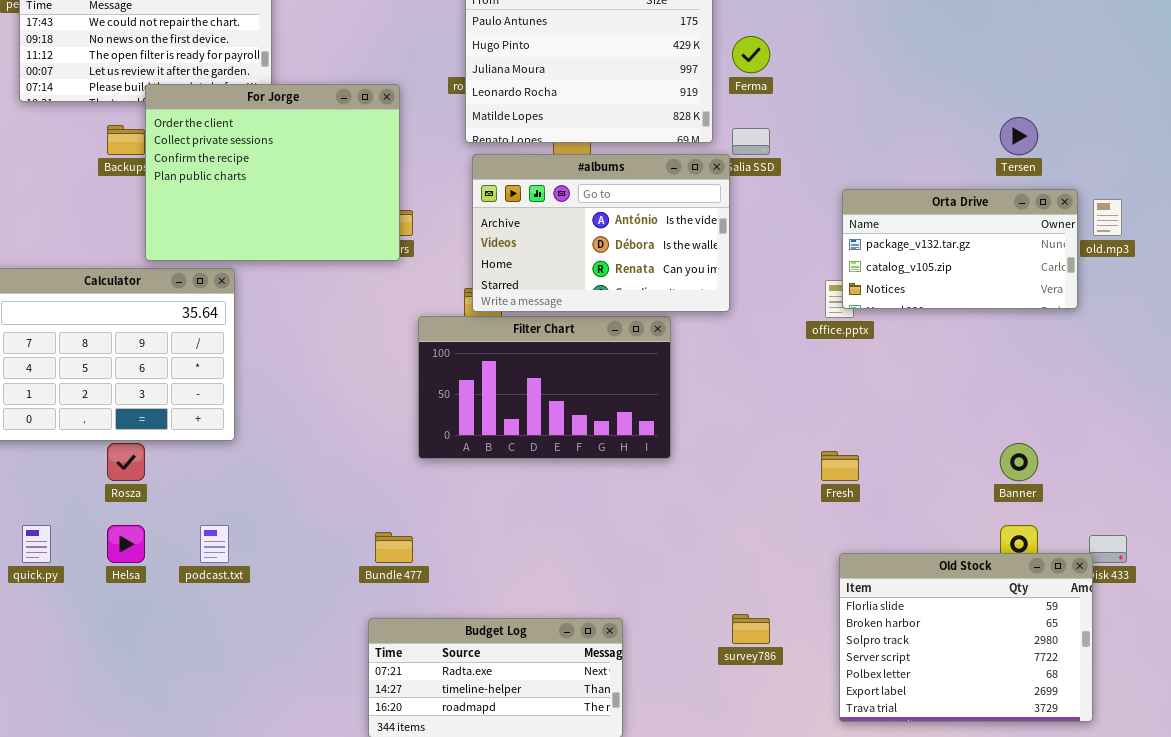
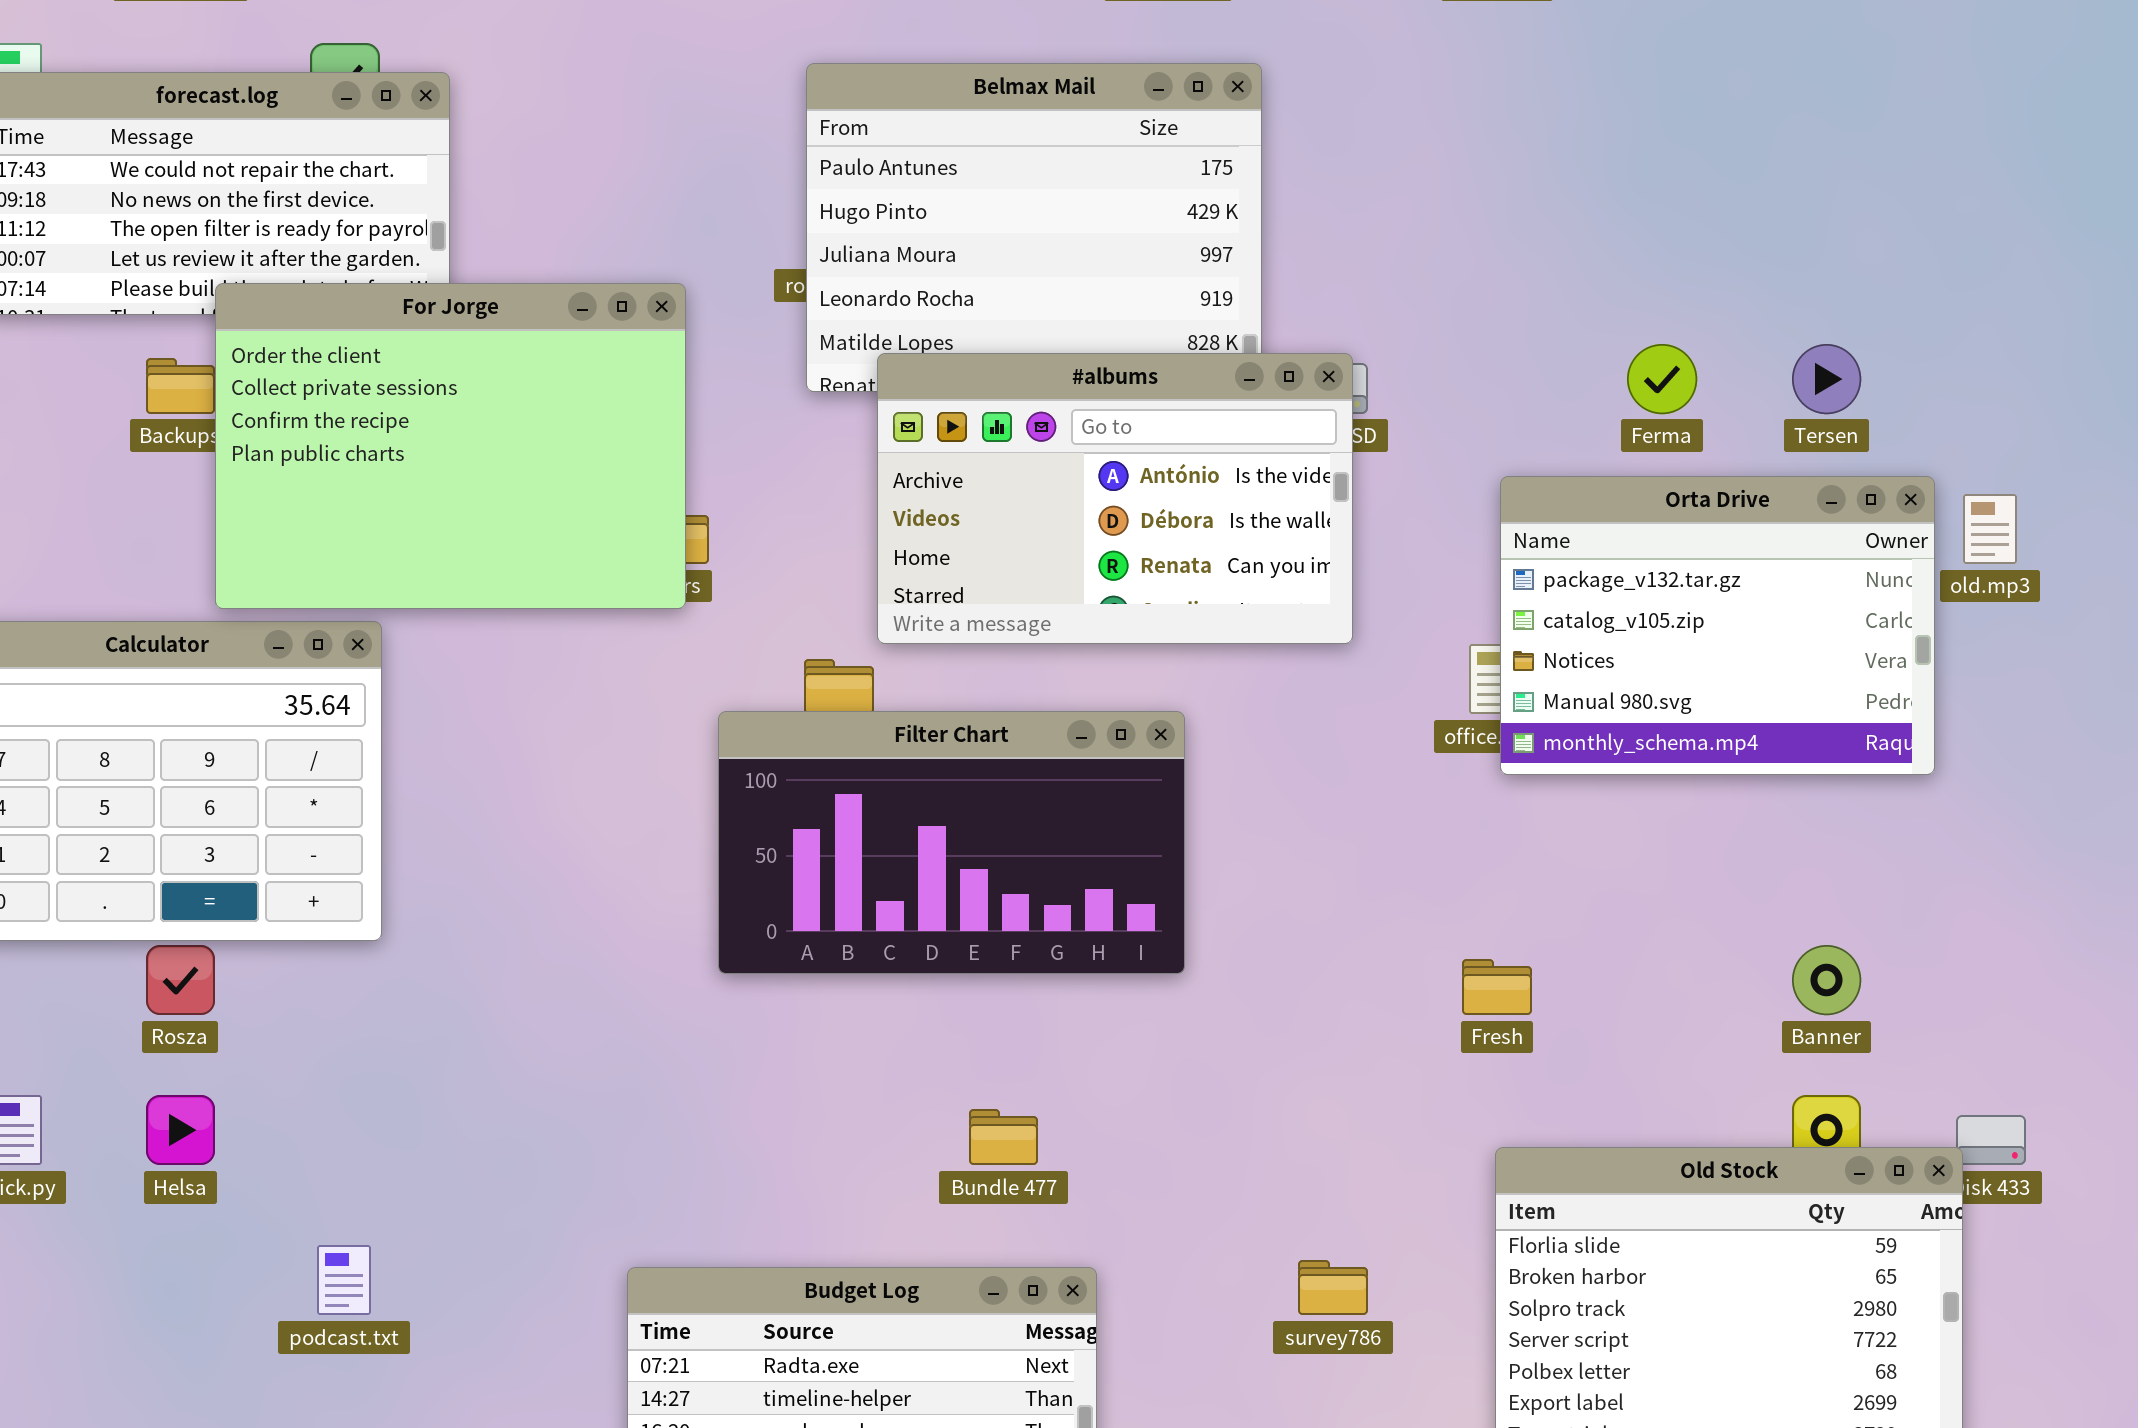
Ferma: [732,36,770,73] -> [1627,344,1697,414], moved
#albums: [472,154,730,312] -> [877,353,1353,644], moved
Orta Drive: [842,189,1078,309] -> [1500,476,1935,775], resized
podcast.txt: [200,525,229,563] -> [317,1245,371,1315], moved
Bundle 477: [375,532,413,563] -> [969,1109,1038,1165], moved

